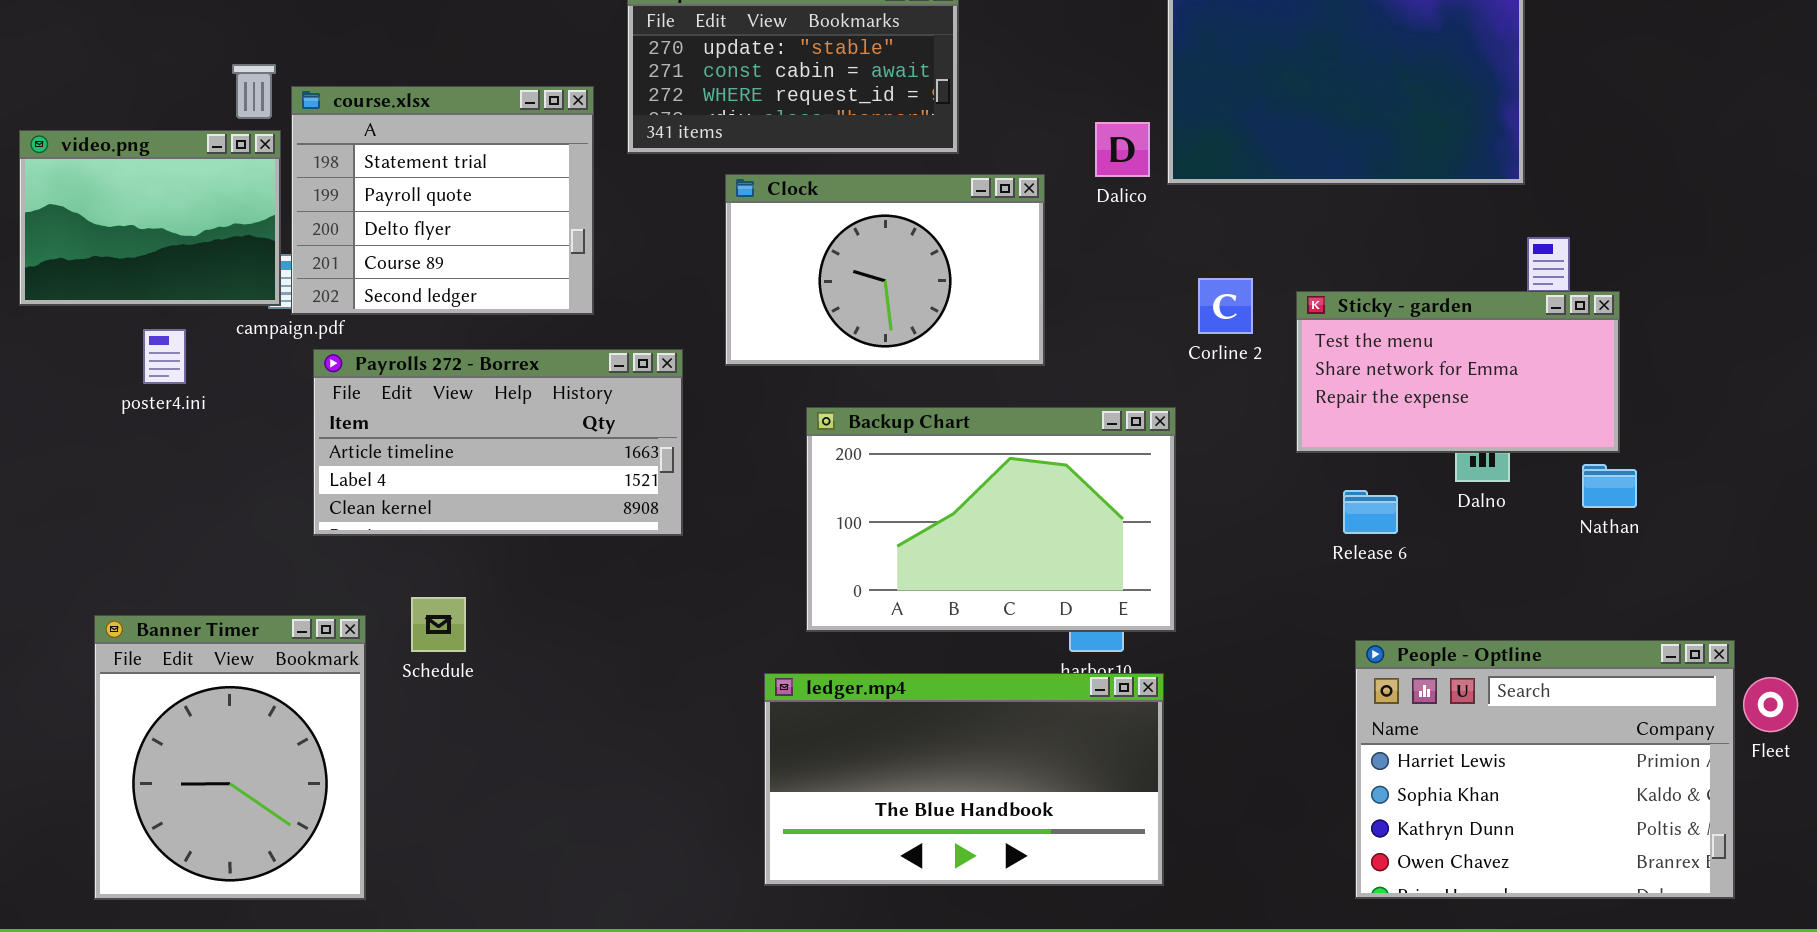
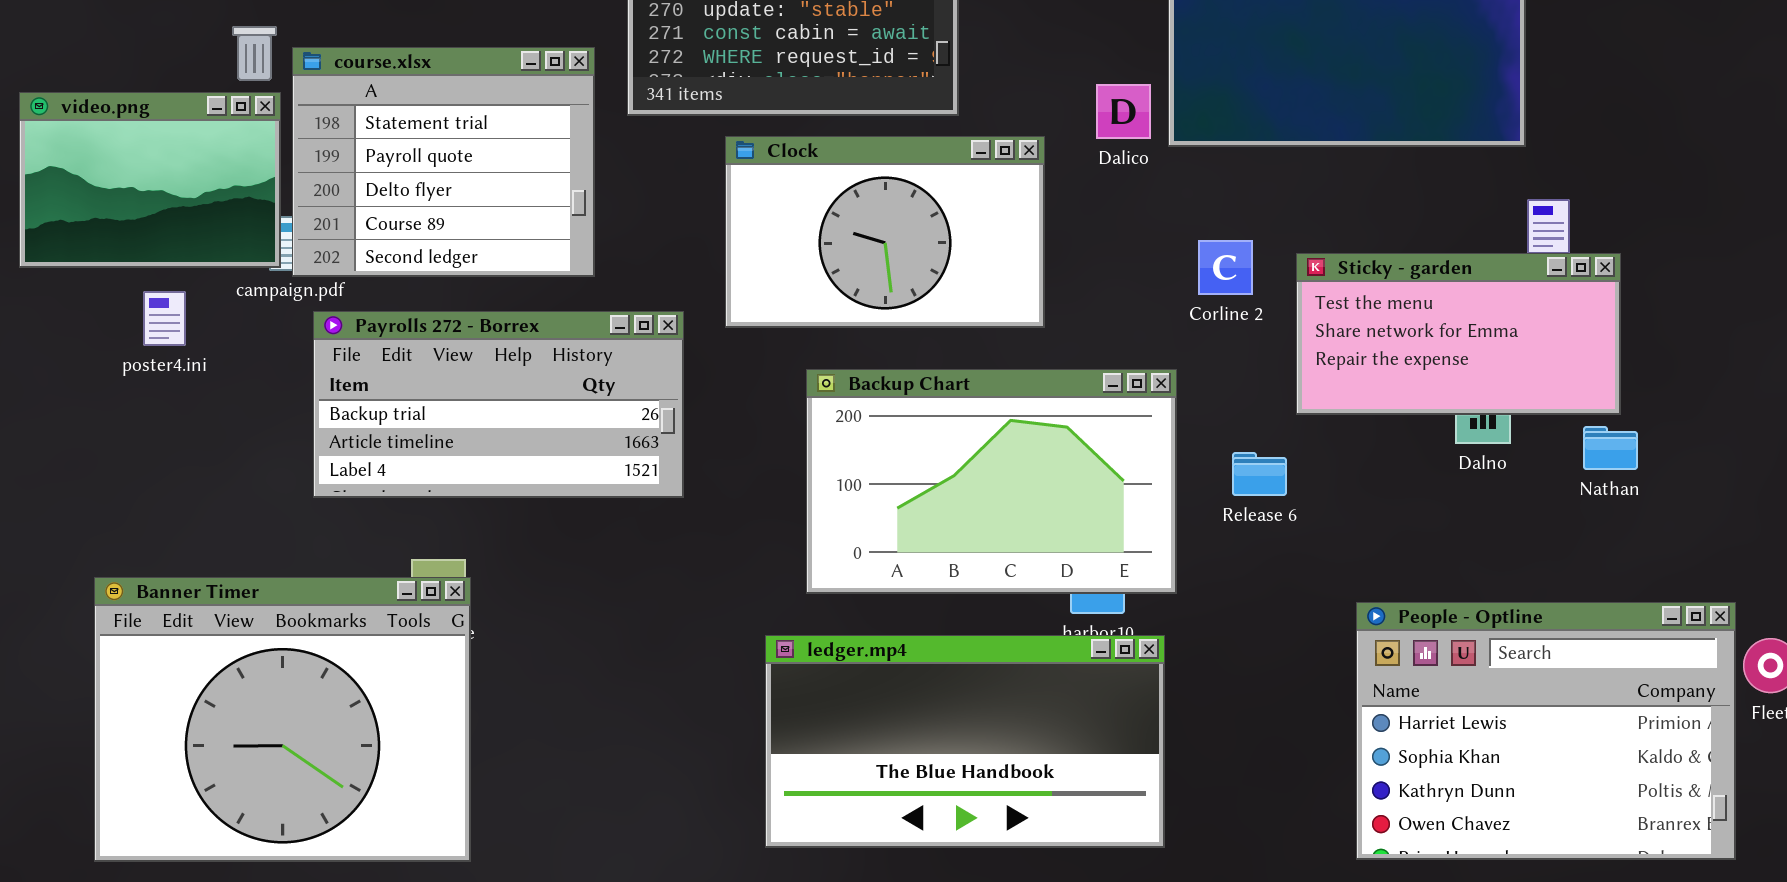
Payrolls 272 - Borrex: [313,349,683,536] -> [313,311,684,498], scrolled up 1 row
Release 6: [1343,490,1398,534] -> [1232,452,1287,496], moved
Banner Timer: [94,615,366,900] -> [94,577,471,862], resized

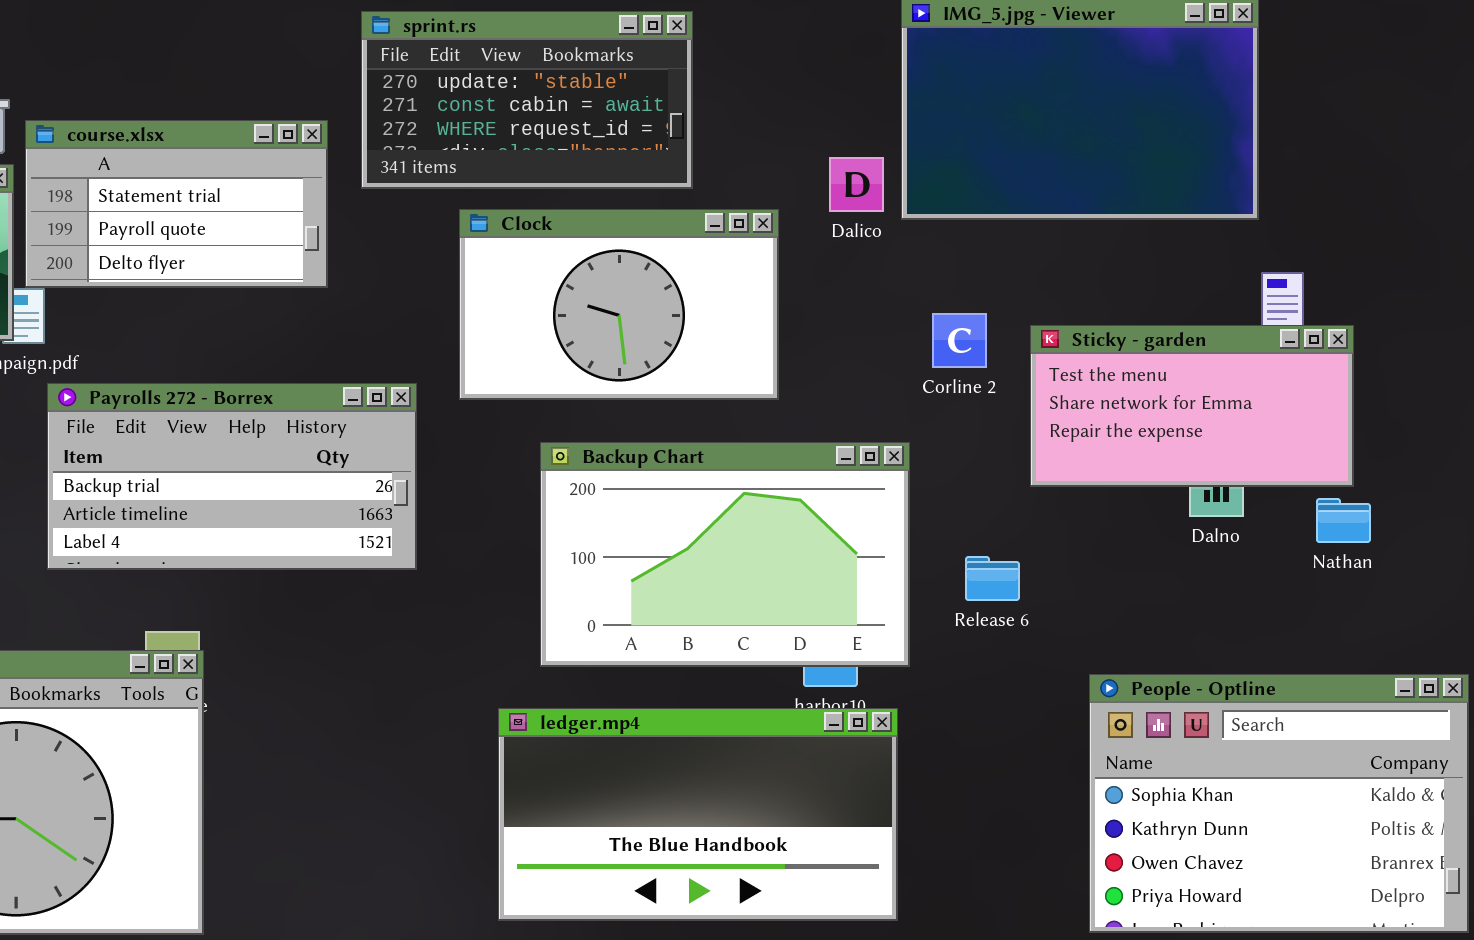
course.xlsx: [292,47,595,277] -> [25,120,328,288], resized
Release 6: [1232,452,1287,496] -> [965,556,1020,601], moved
People - Optline: [1356,602,1736,860] -> [1089,674,1469,933], scrolled down 1 row

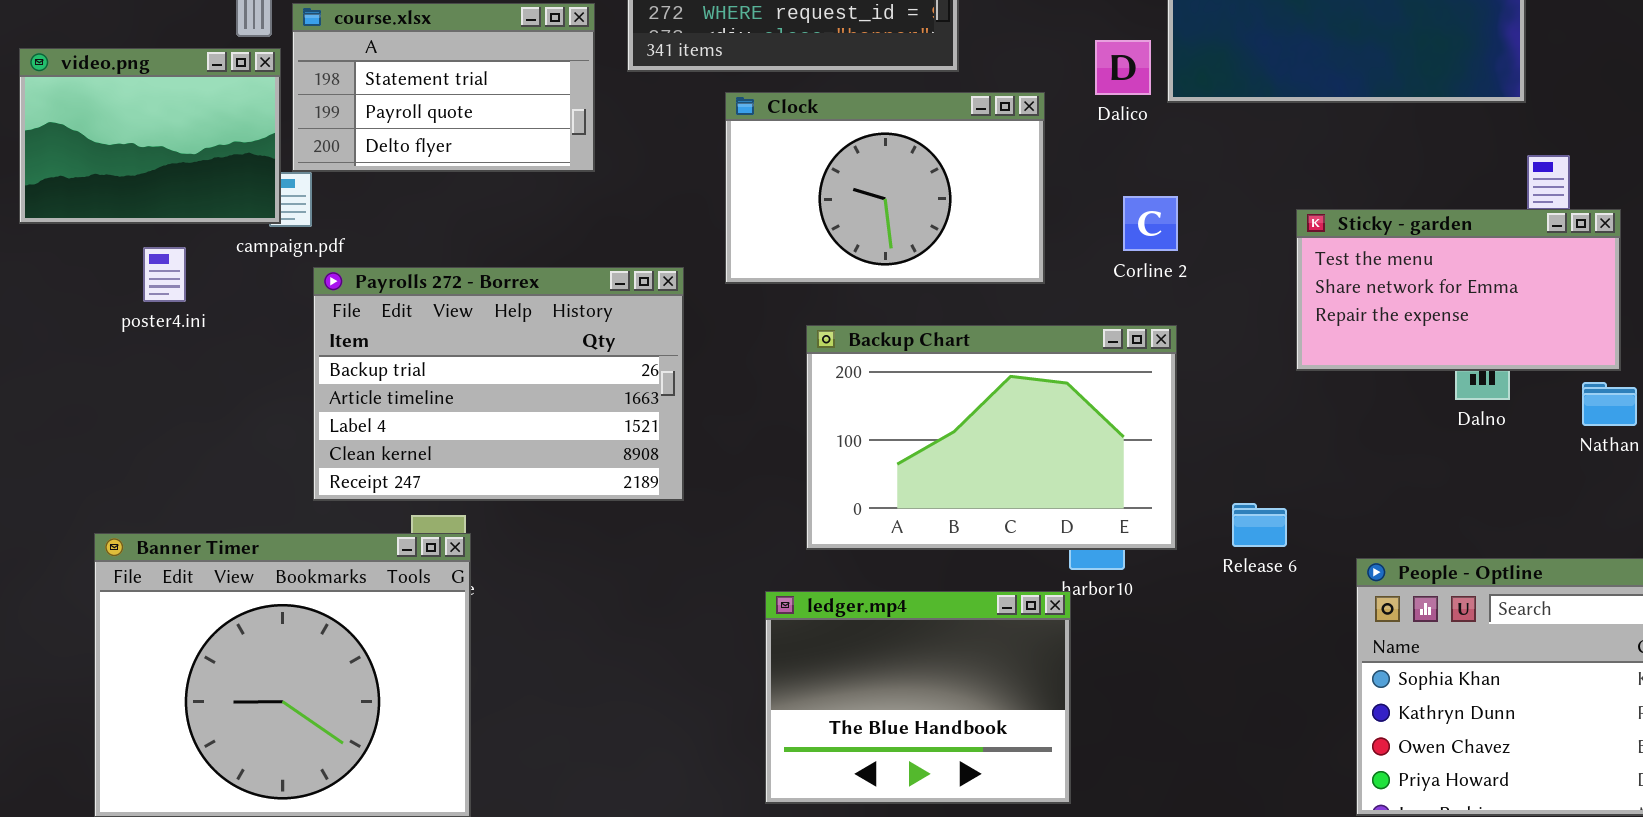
Corline 2: [932,313,987,368] -> [1123,196,1178,251], moved
Payrolls 272 - Borrex: [47,383,417,570] -> [313,267,684,501], resized
Release 6: [965,556,1020,601] -> [1232,503,1287,547], moved
ledger.mp4: [498,708,898,921] -> [765,591,1071,804], resized

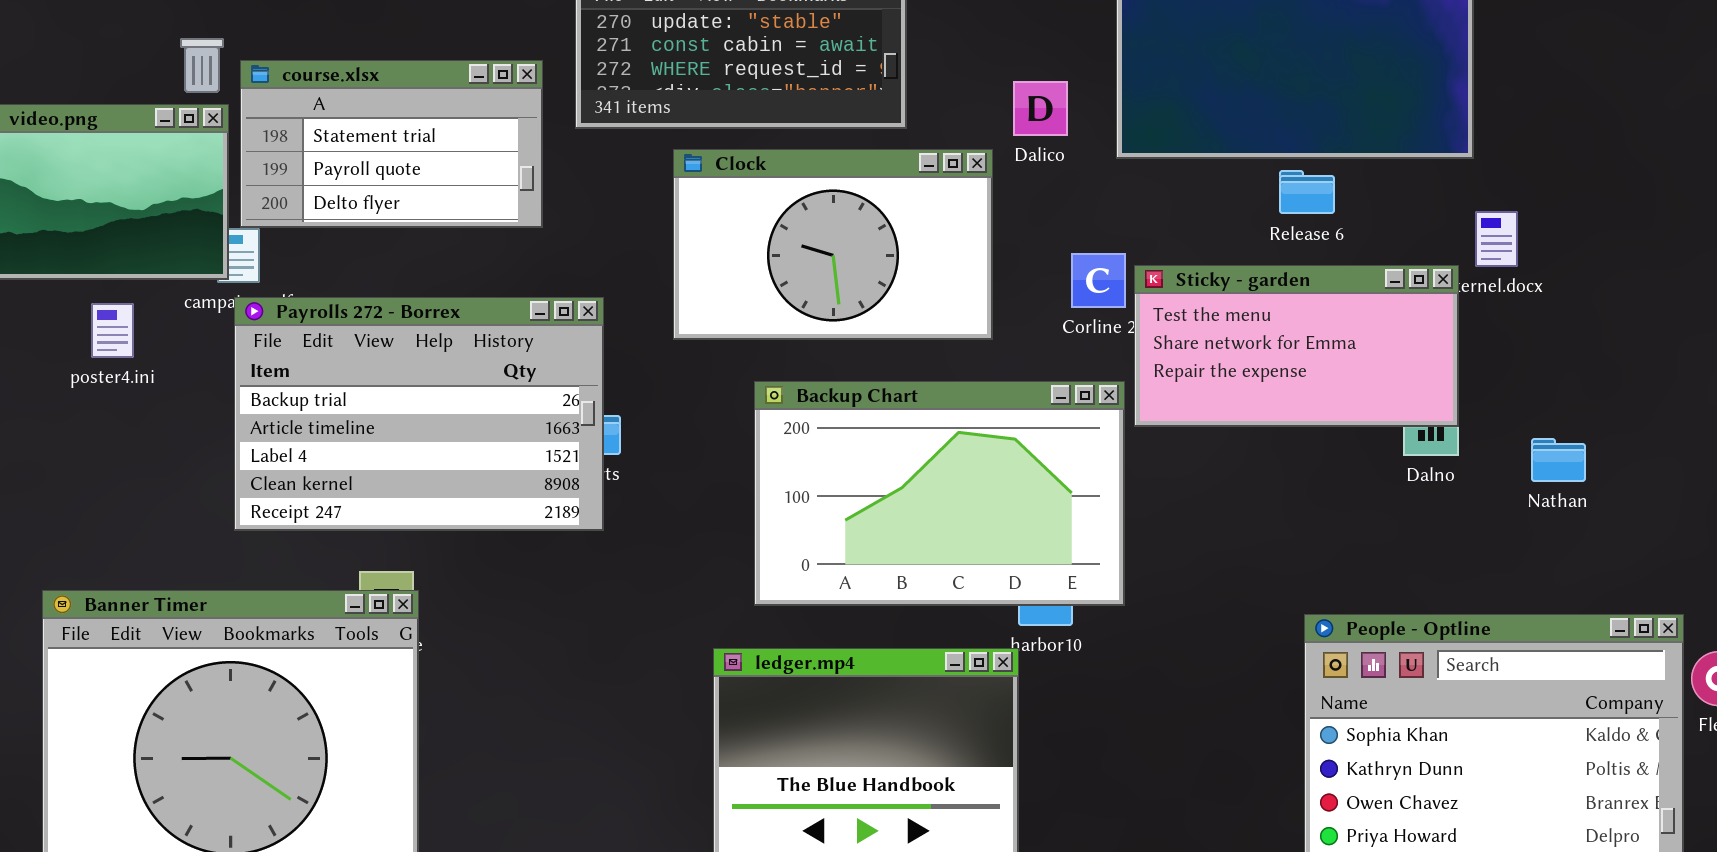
Dalico: [1095,40,1151,95] -> [1013,81,1068,136], moved
Sticky - garden: [1296,209,1621,371] -> [1134,265,1459,427], moved
Payrolls 272 - Borrex: [313,267,684,501] -> [234,297,604,531], moved
Release 6: [1232,503,1287,547] -> [1279,170,1335,214], moved

